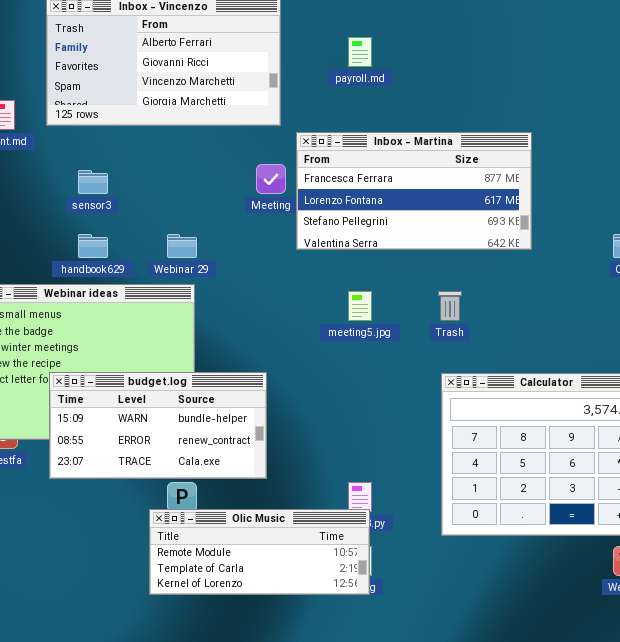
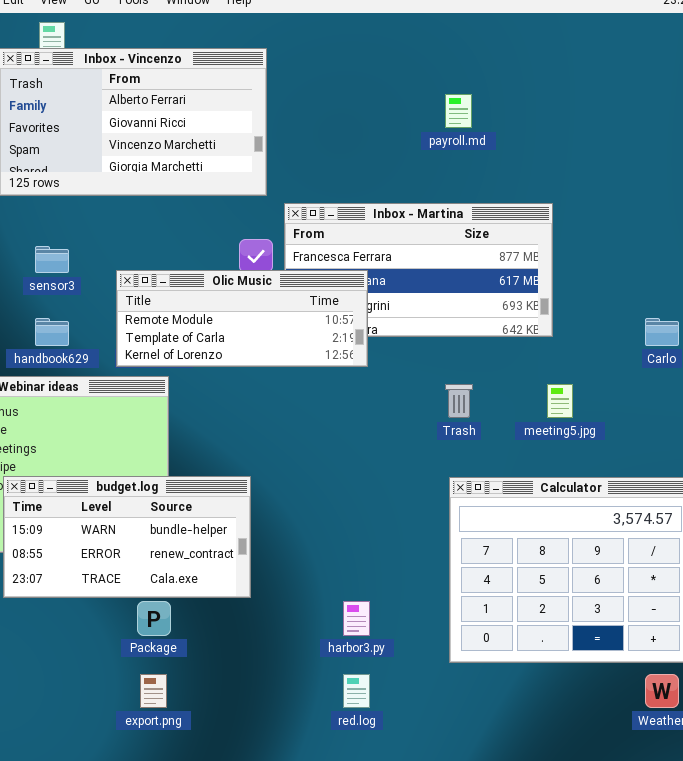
payroll.md: [348,37,372,67] -> [445,94,472,128], moved
meeting5.jpg: [348,291,372,321] -> [547,384,573,418], moved
Olic Music: [149,509,370,595] -> [116,270,368,367], moved

